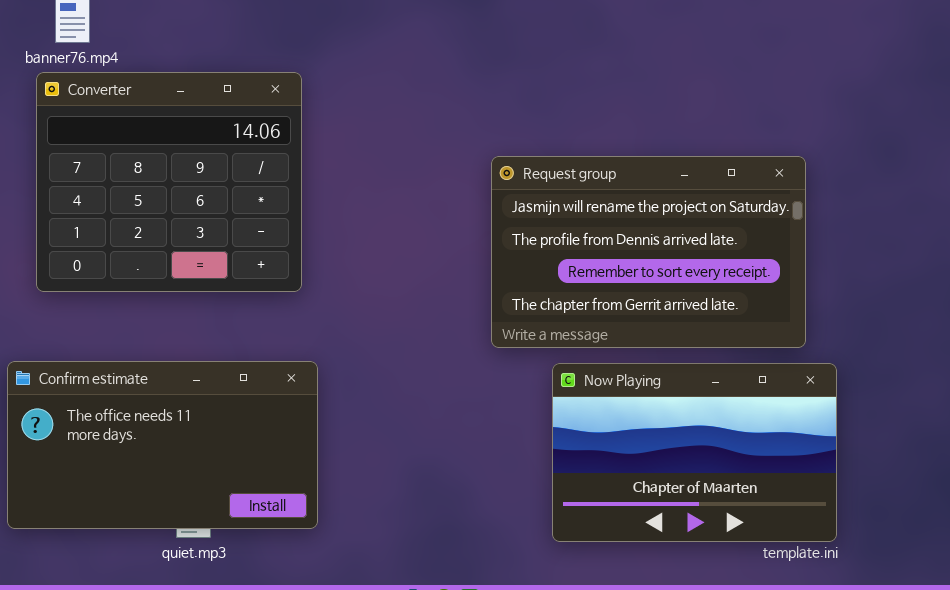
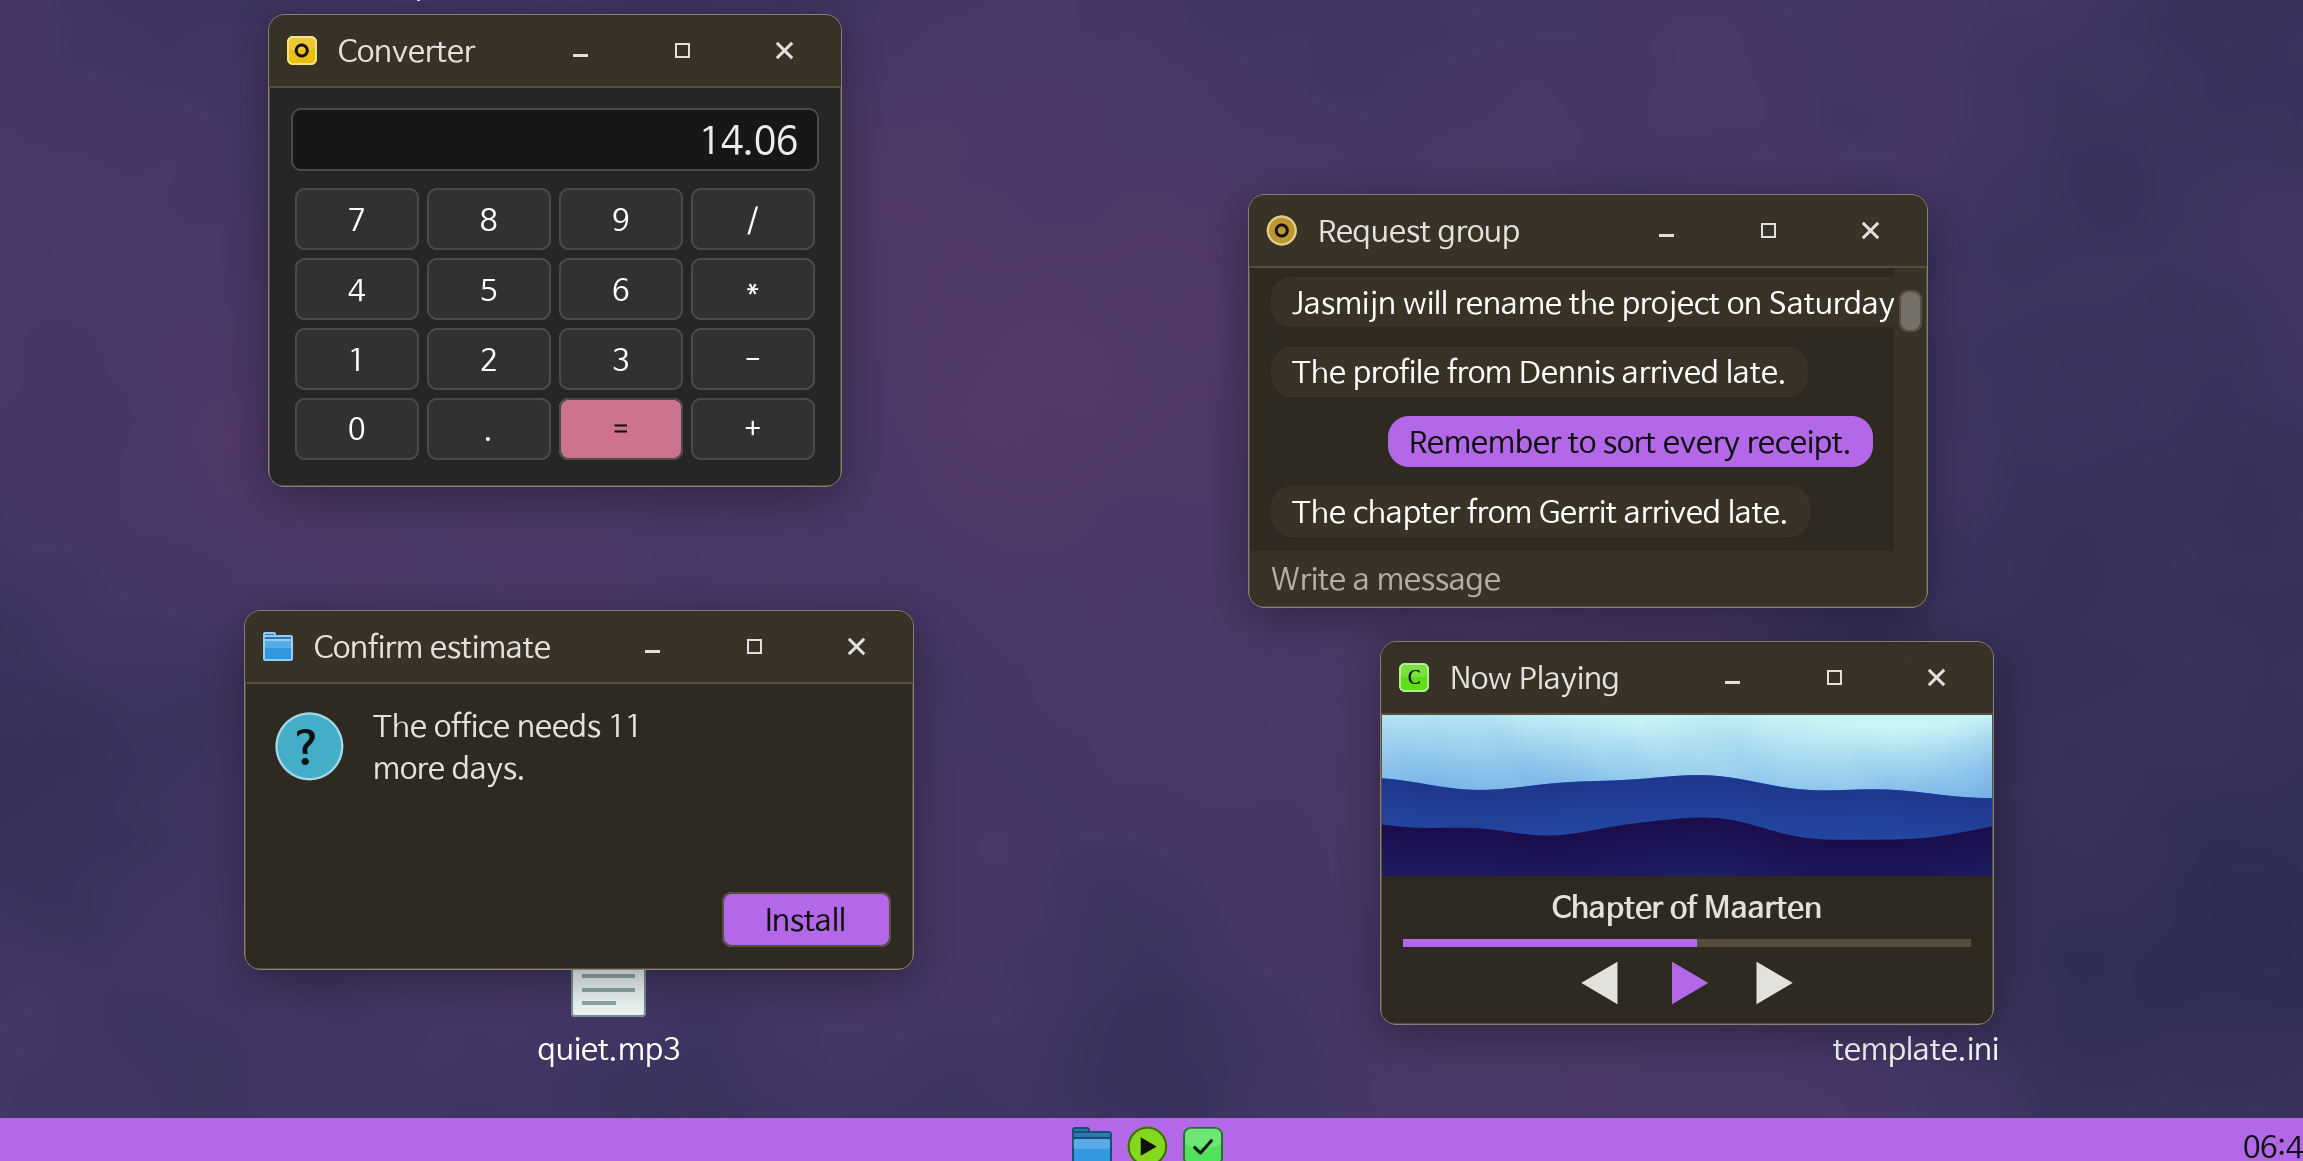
Confirm estimate: [7,361,318,529] -> [244,610,914,970], moved

